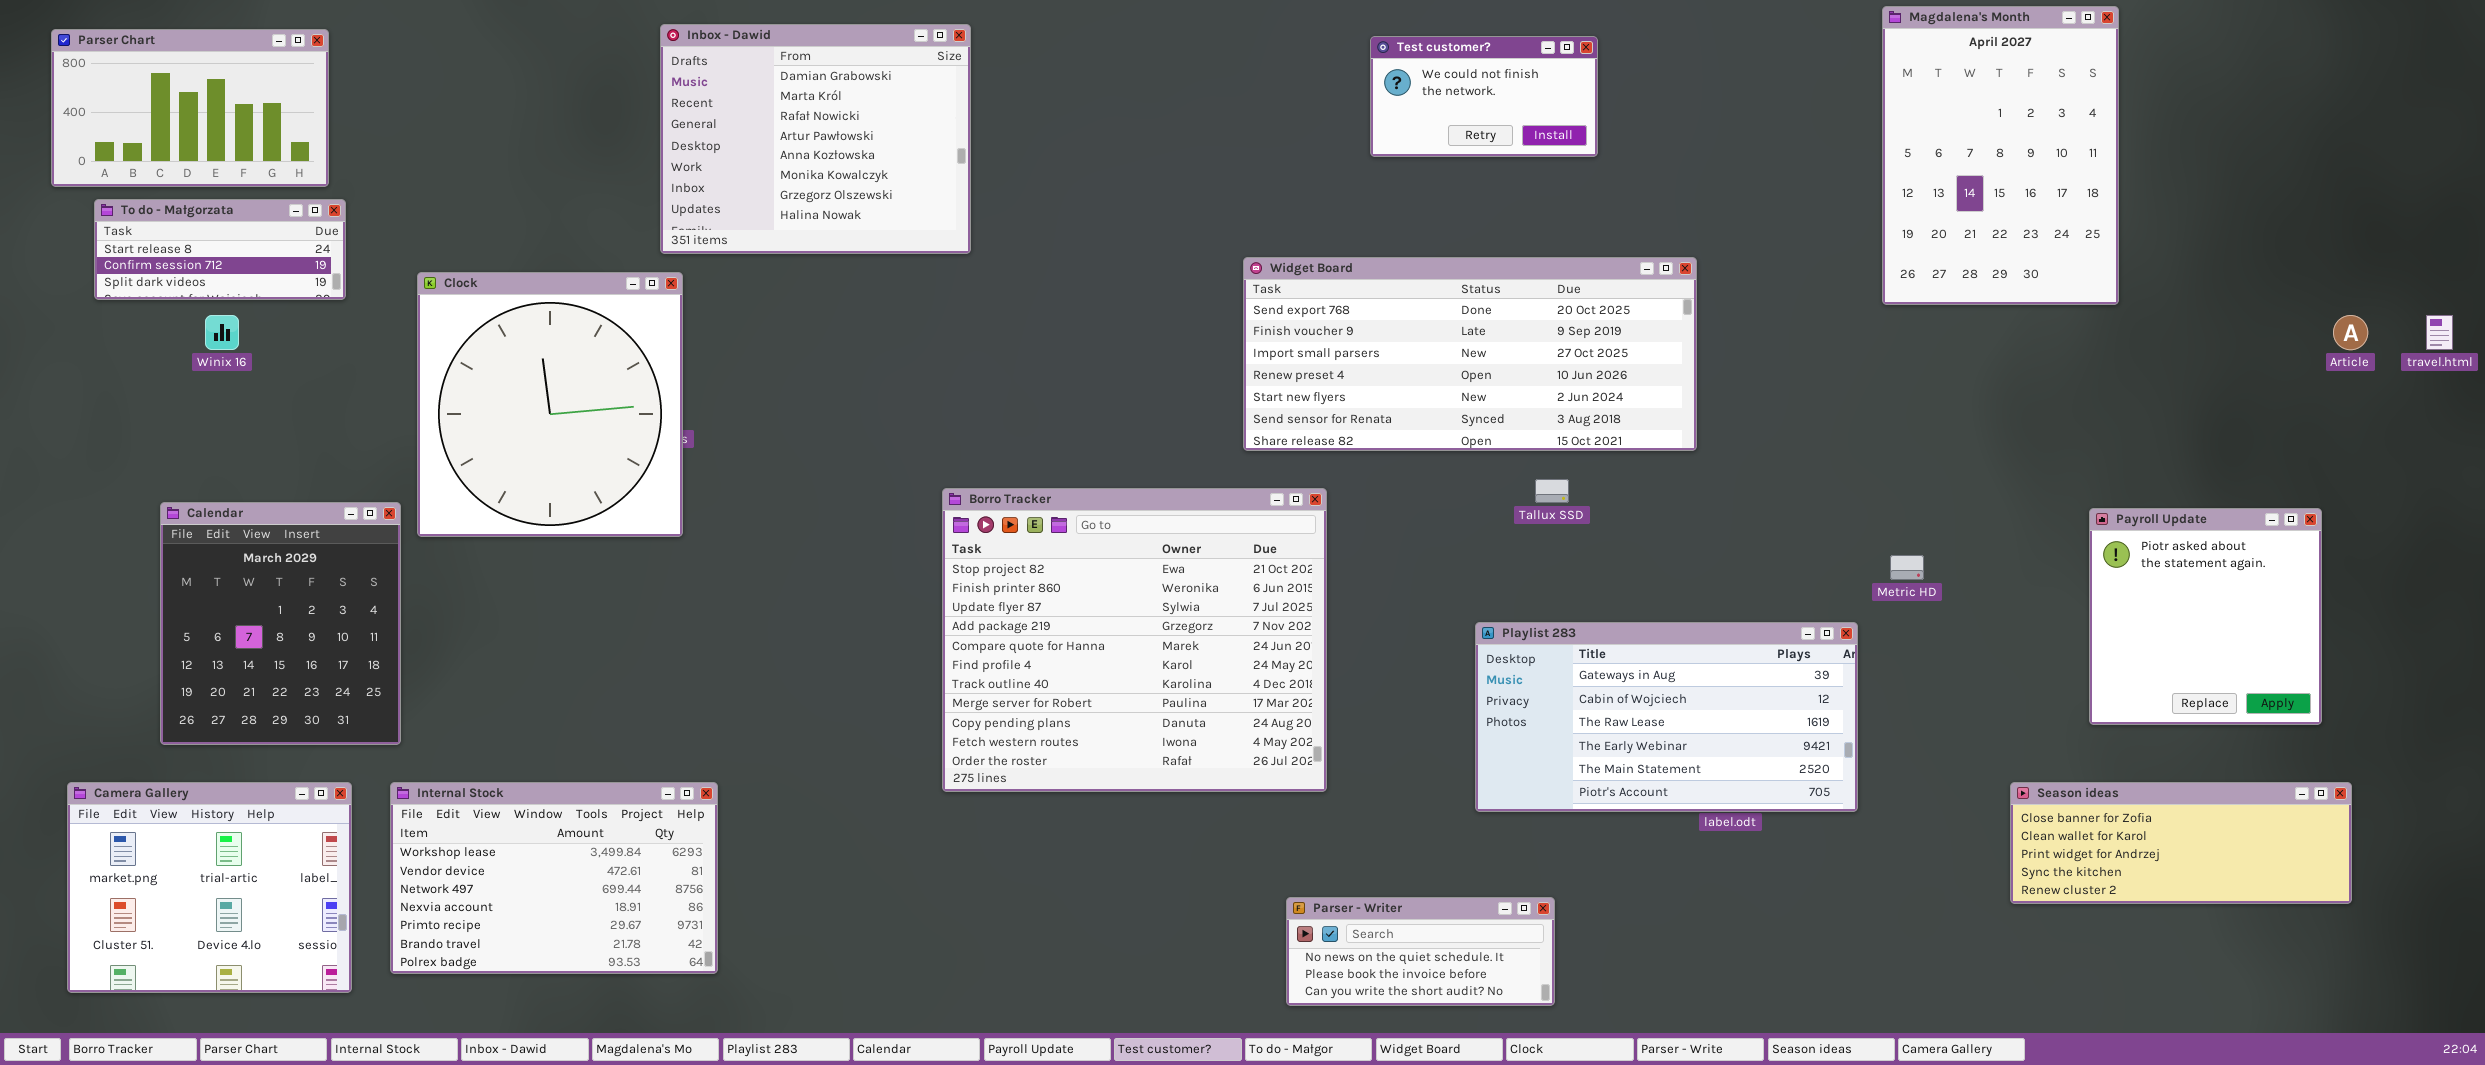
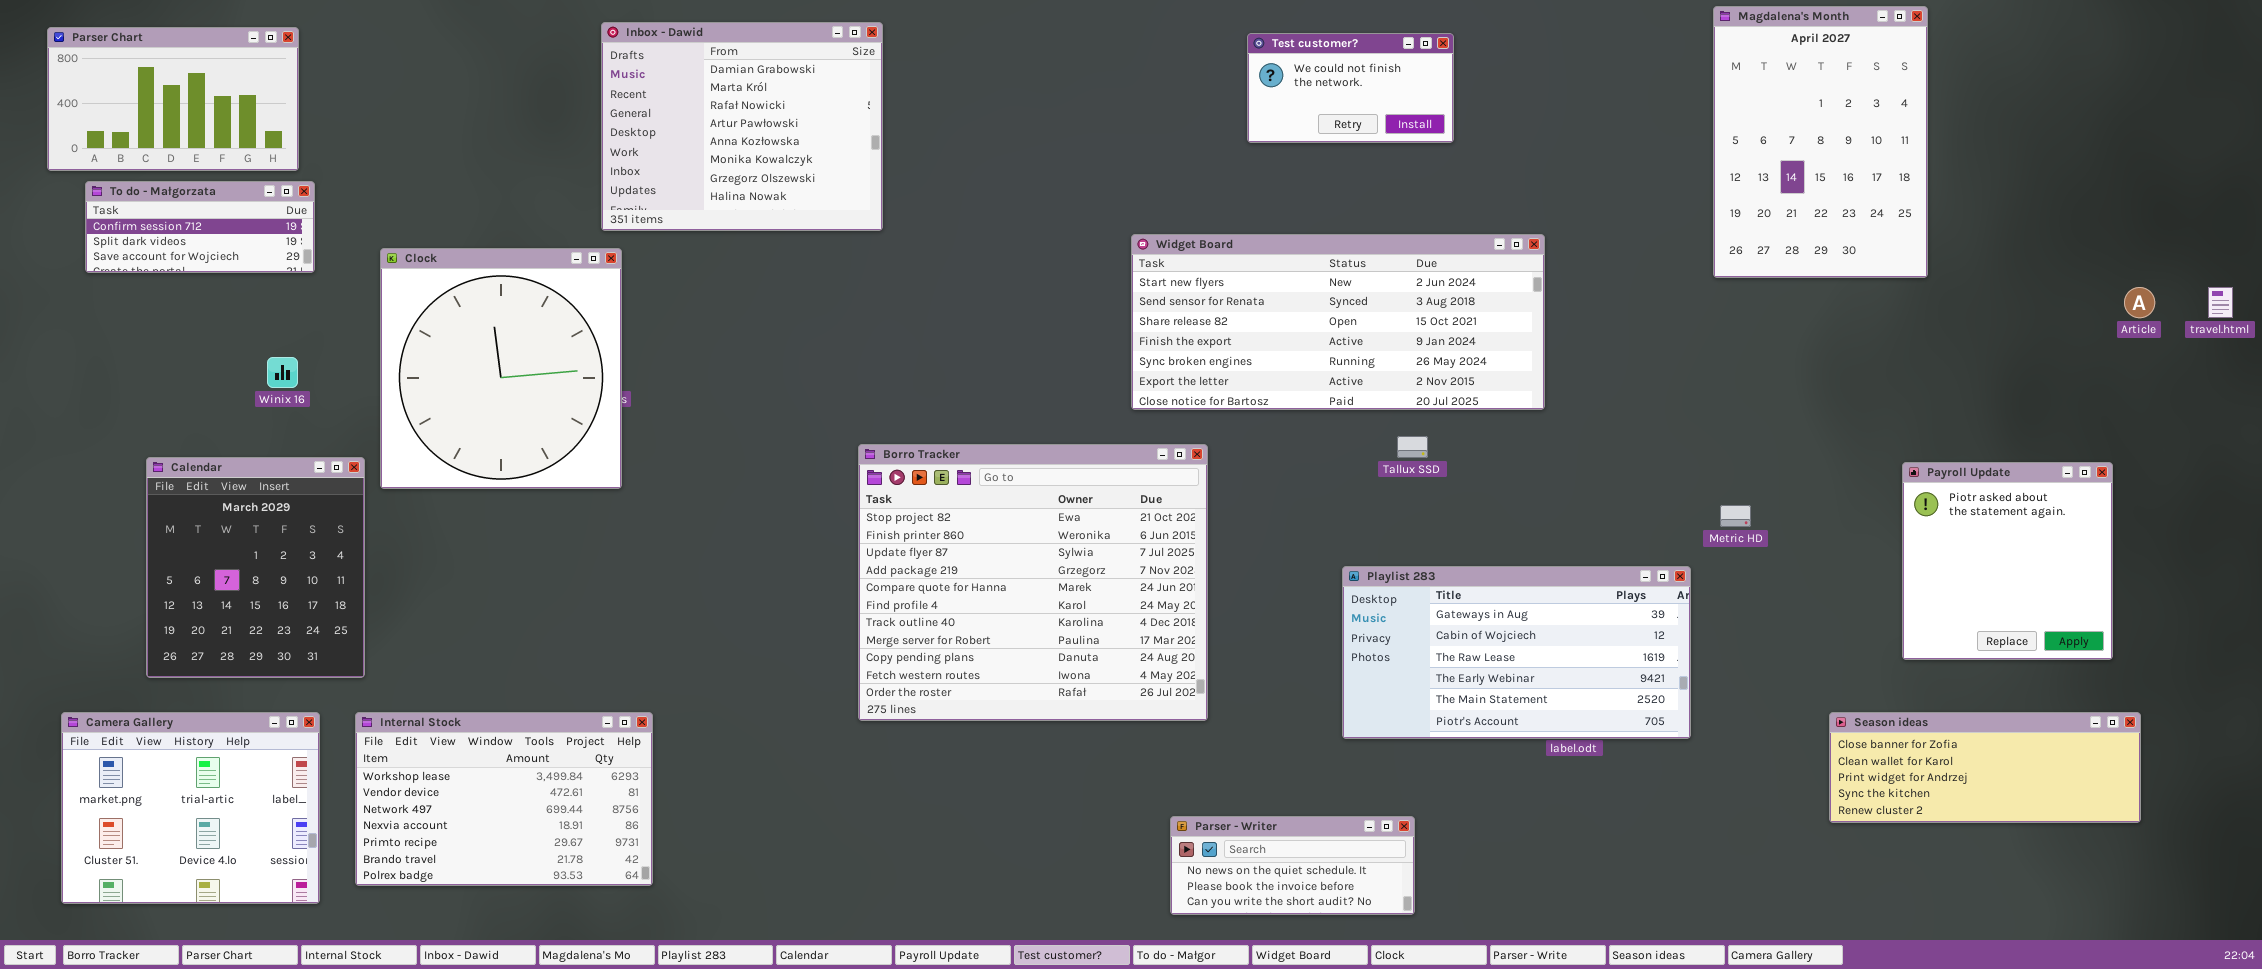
To do - Małgorzata: [94,199,346,300] -> [85,181,315,273], scrolled down 1 row
Widget Board: [1243,257,1697,451] -> [1131,234,1545,410], scrolled down 4 rows
Winix 16: [205,315,239,350] -> [267,357,298,388], moved

